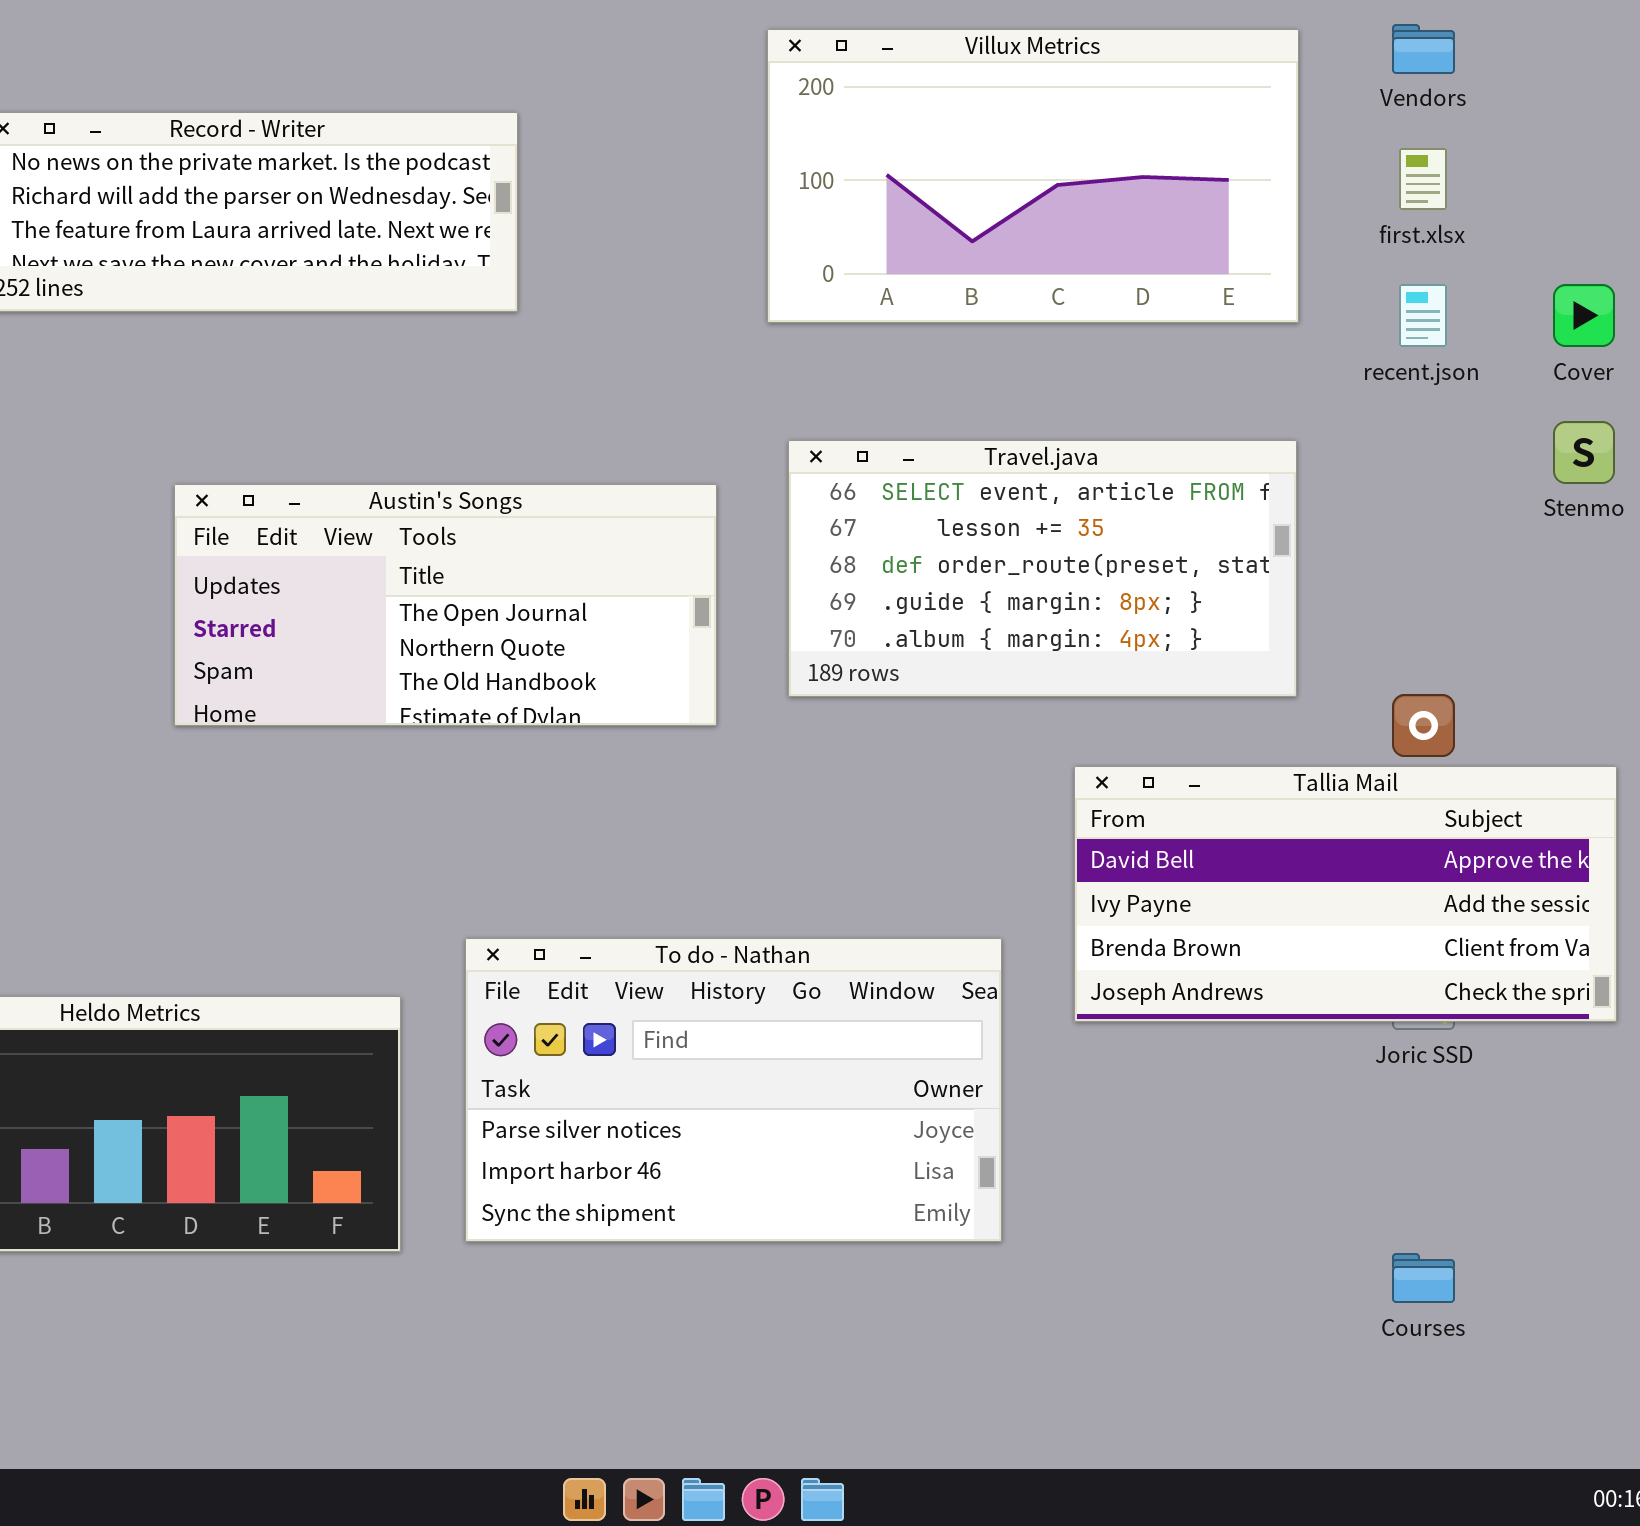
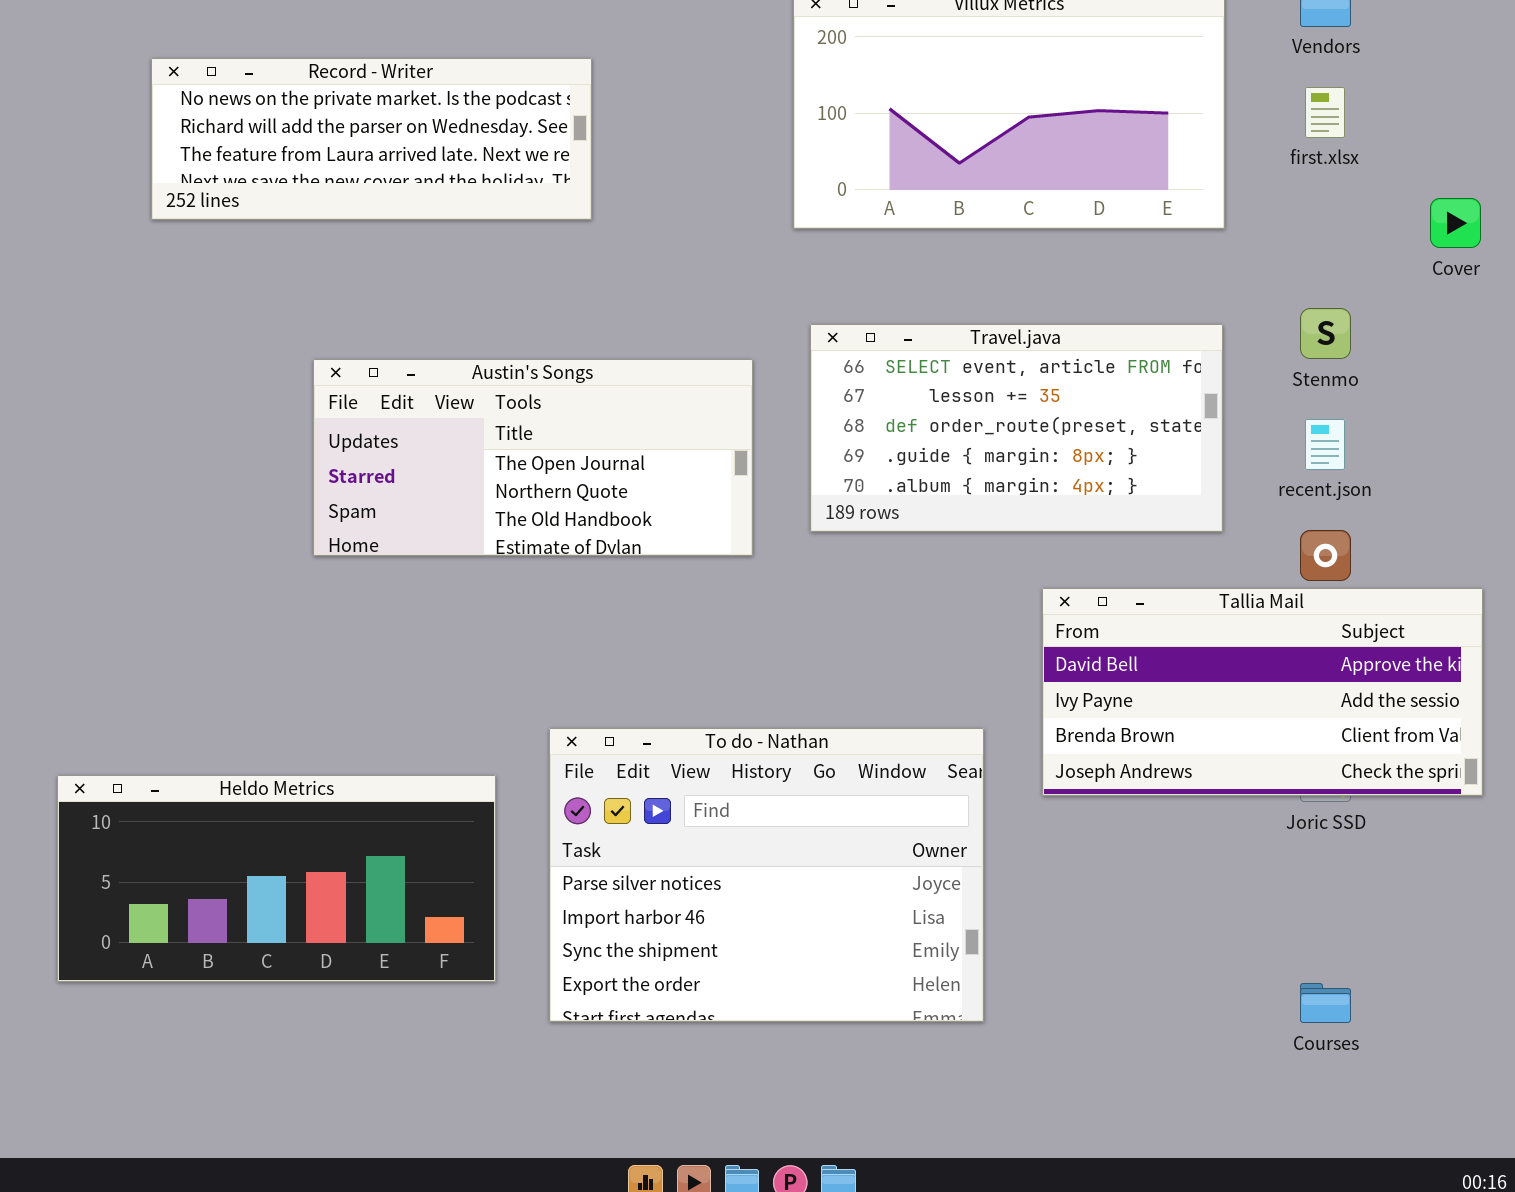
recent.json: [1399,284,1447,347] -> [1305,419,1345,470], moved
Stenmo: [1553,421,1615,484] -> [1300,308,1351,359], moved
To do - Nathan: [465,938,1002,1242] -> [549,728,984,1022], resized

